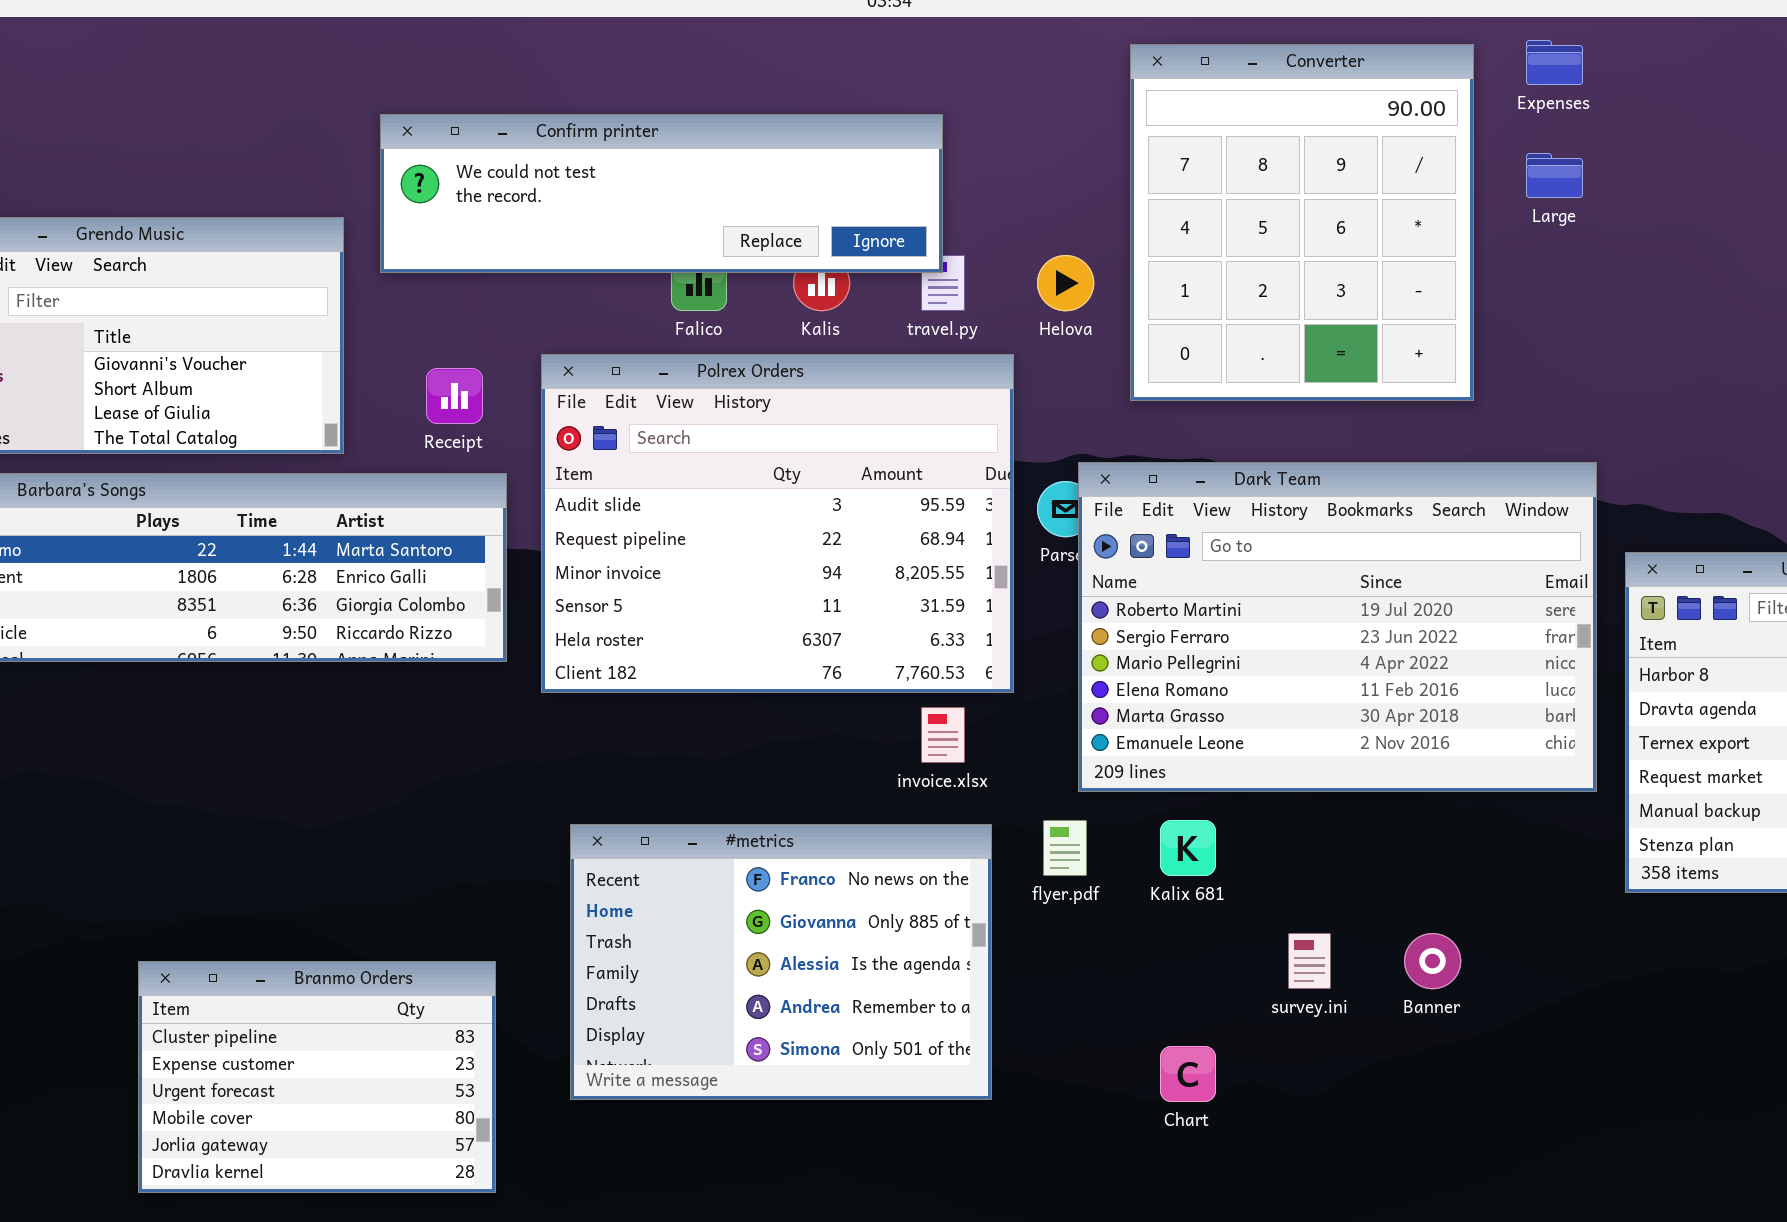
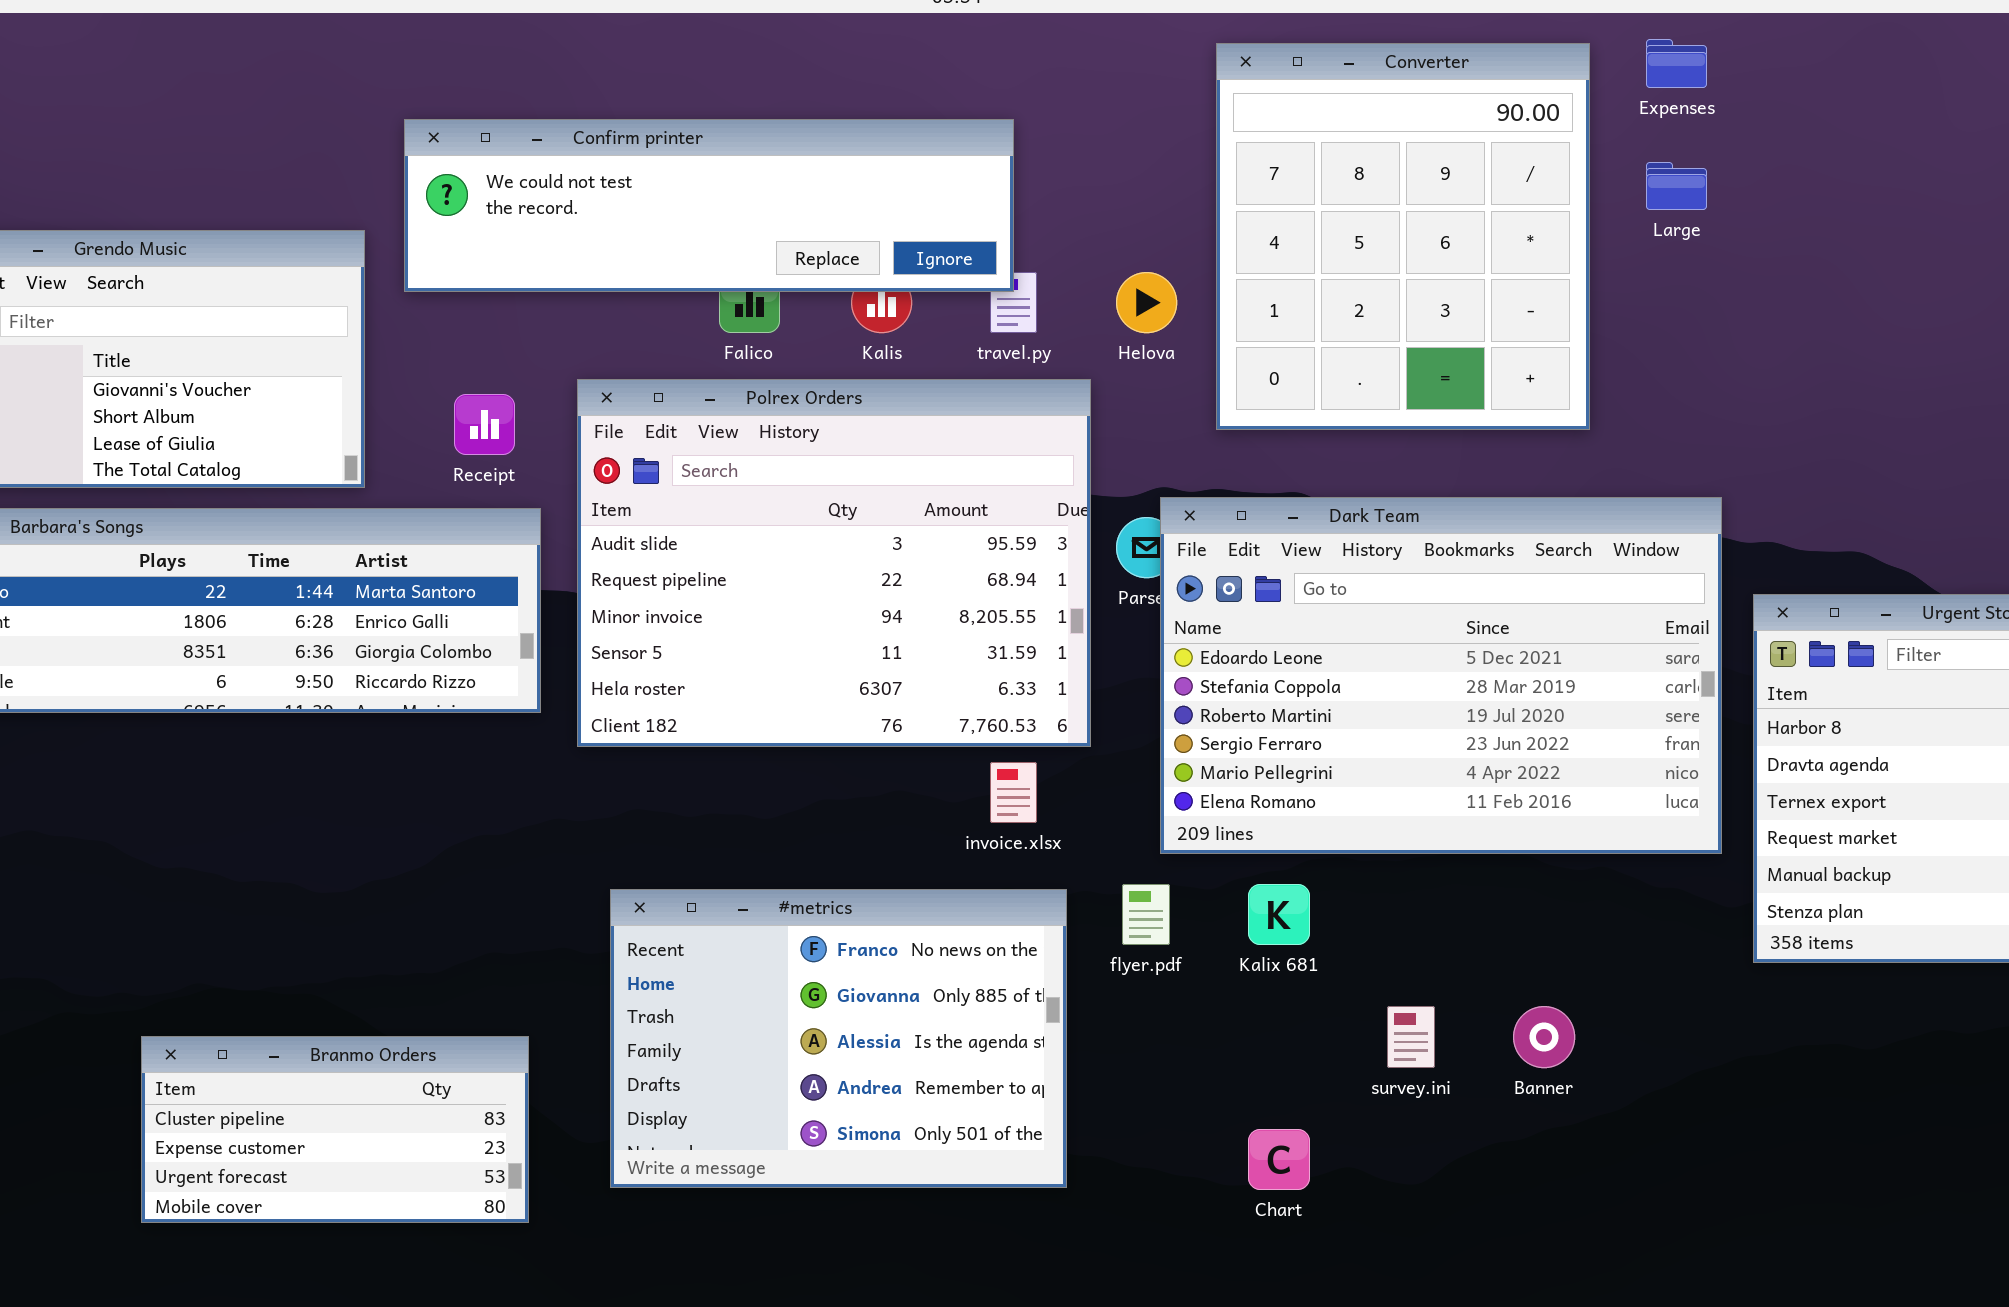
Dark Team: [1078,462,1597,792] -> [1160,497,1722,854], scrolled up 2 rows
Branmo Orders: [138,961,496,1193] -> [141,1036,529,1223], resized

